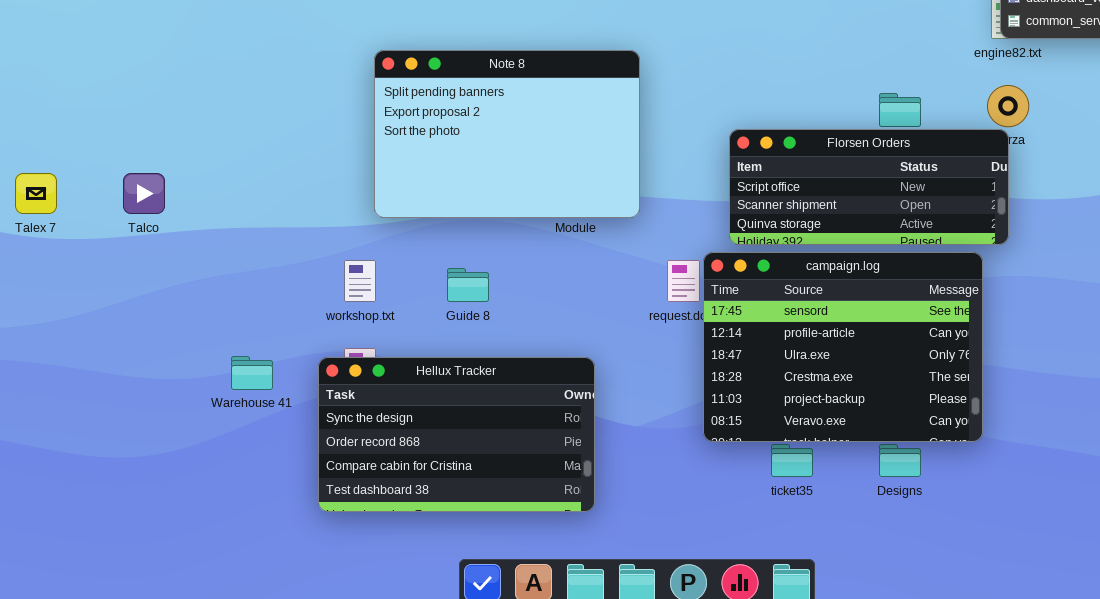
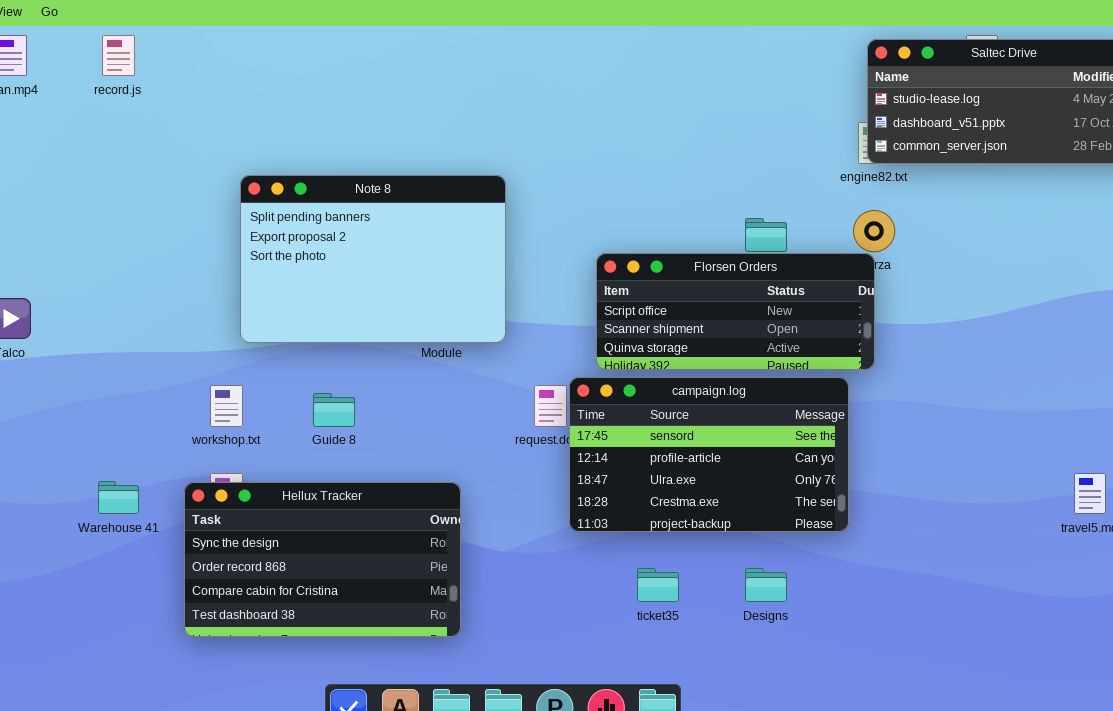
campaign.log: [703,252,983,442] -> [569,377,849,532], resized

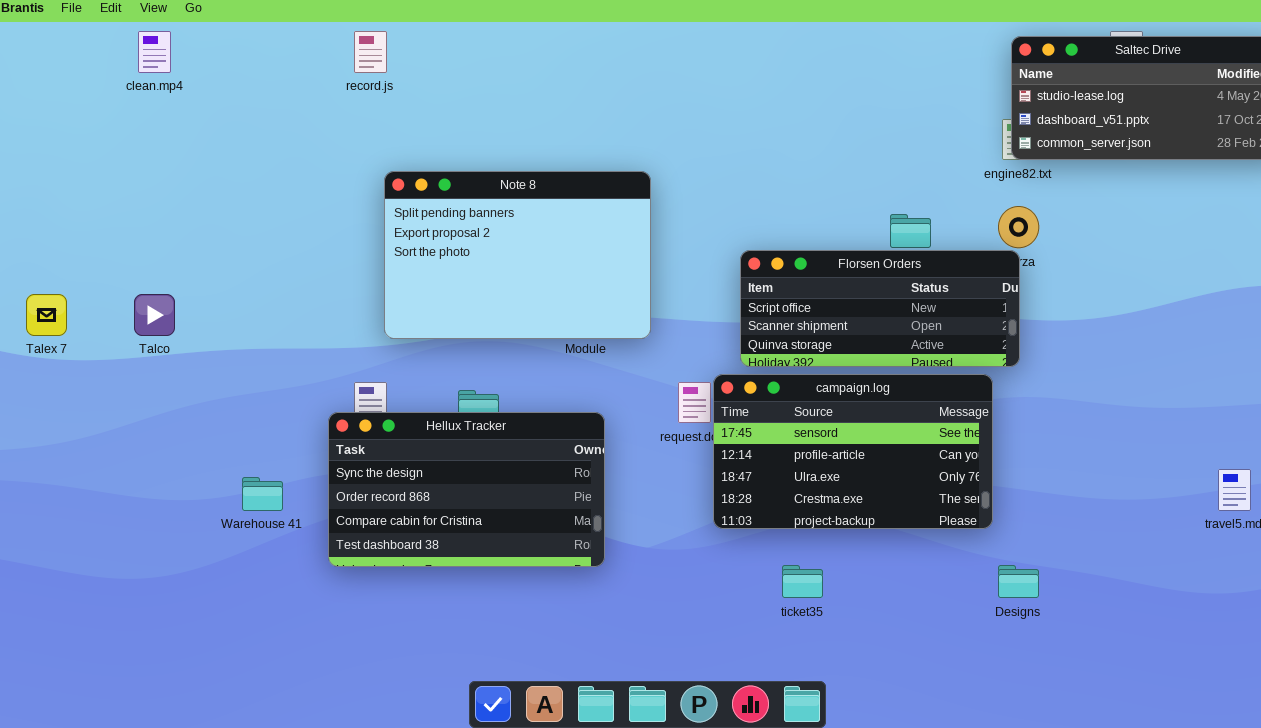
record.js: [102,35,135,76] -> [354,31,387,73], moved
Hellux Tracker: [184,482,461,637] -> [328,412,605,567], moved
Designs: [745,568,787,602] -> [998,565,1039,598], moved

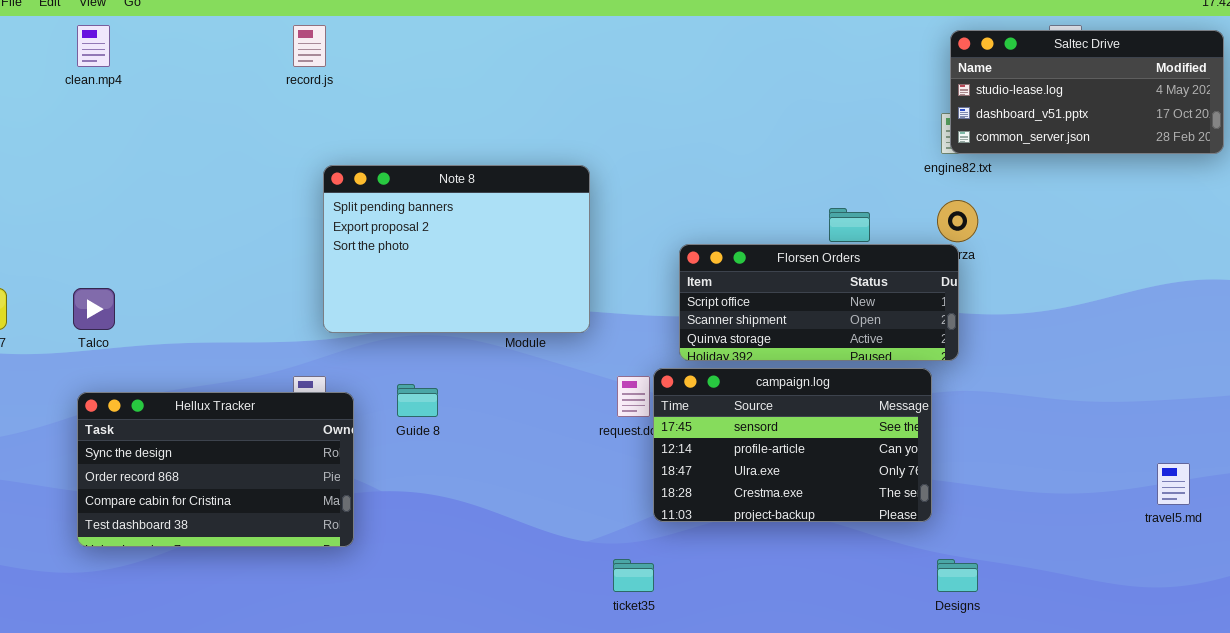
Hellux Tracker: [328,412,605,567] -> [77,392,354,547], moved
ticket35: [782,565,823,598] -> [613,559,654,592], moved

